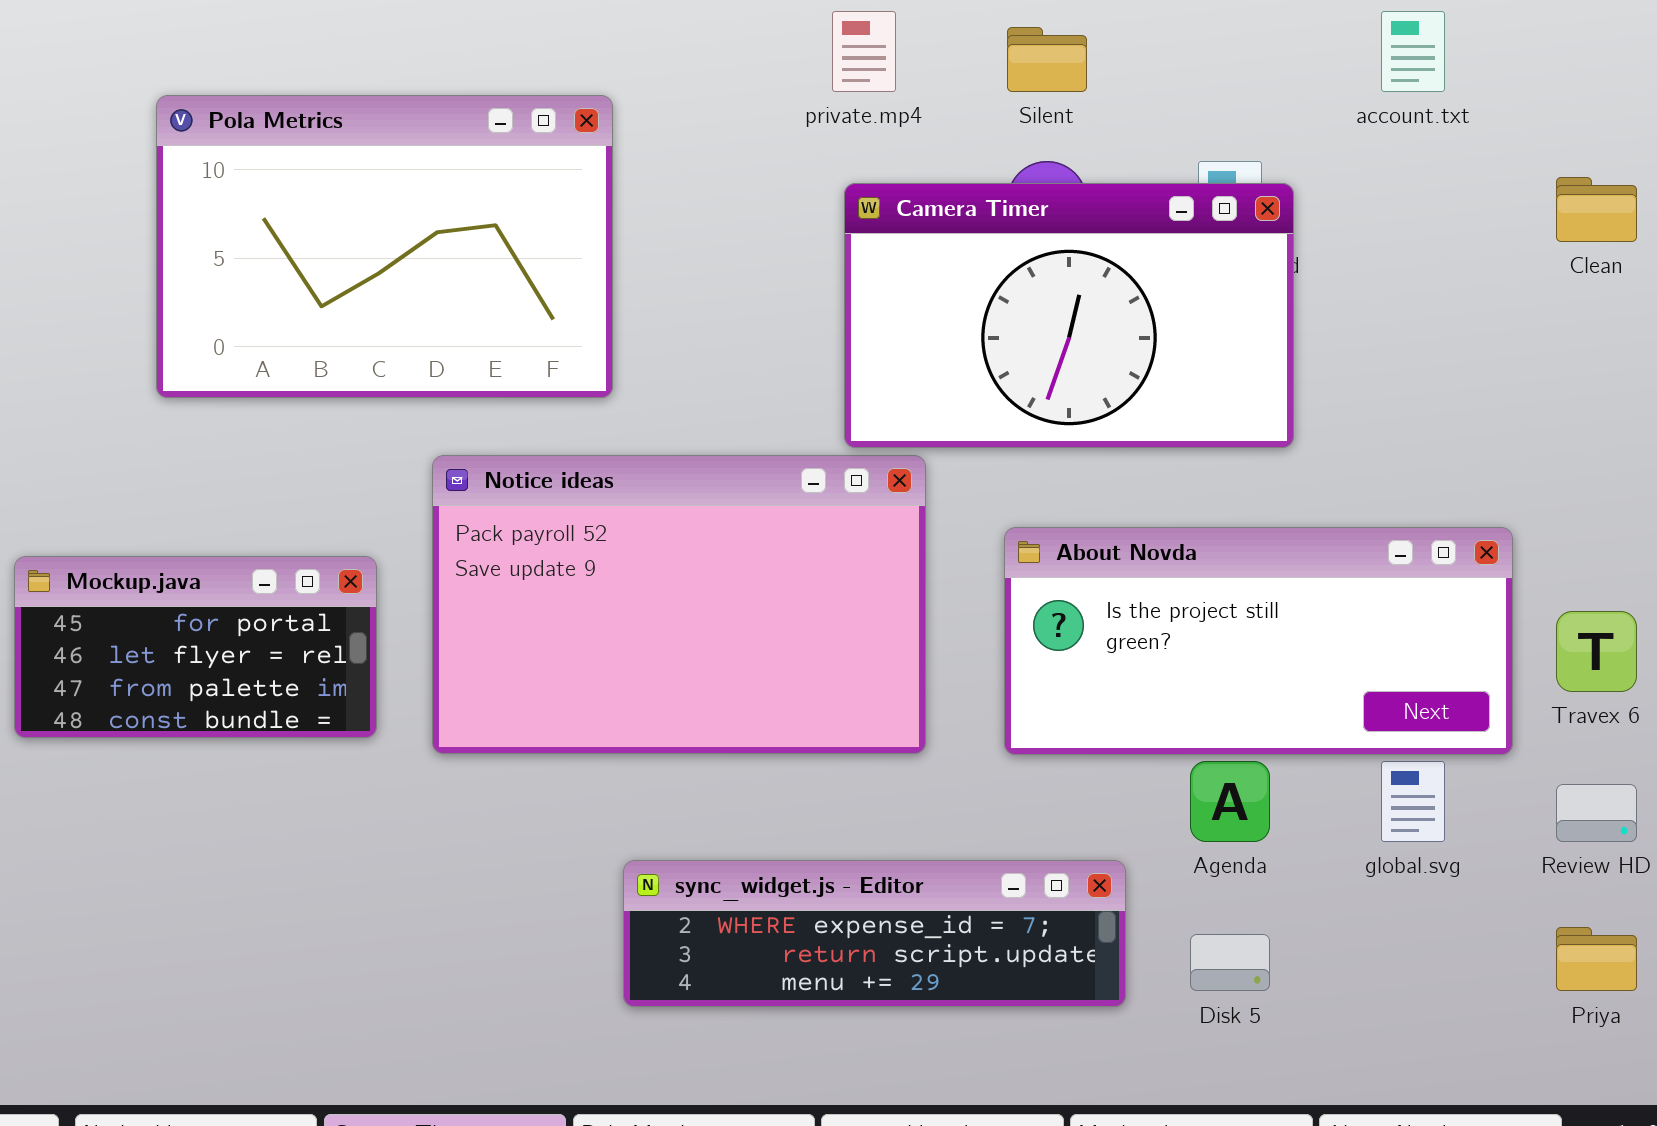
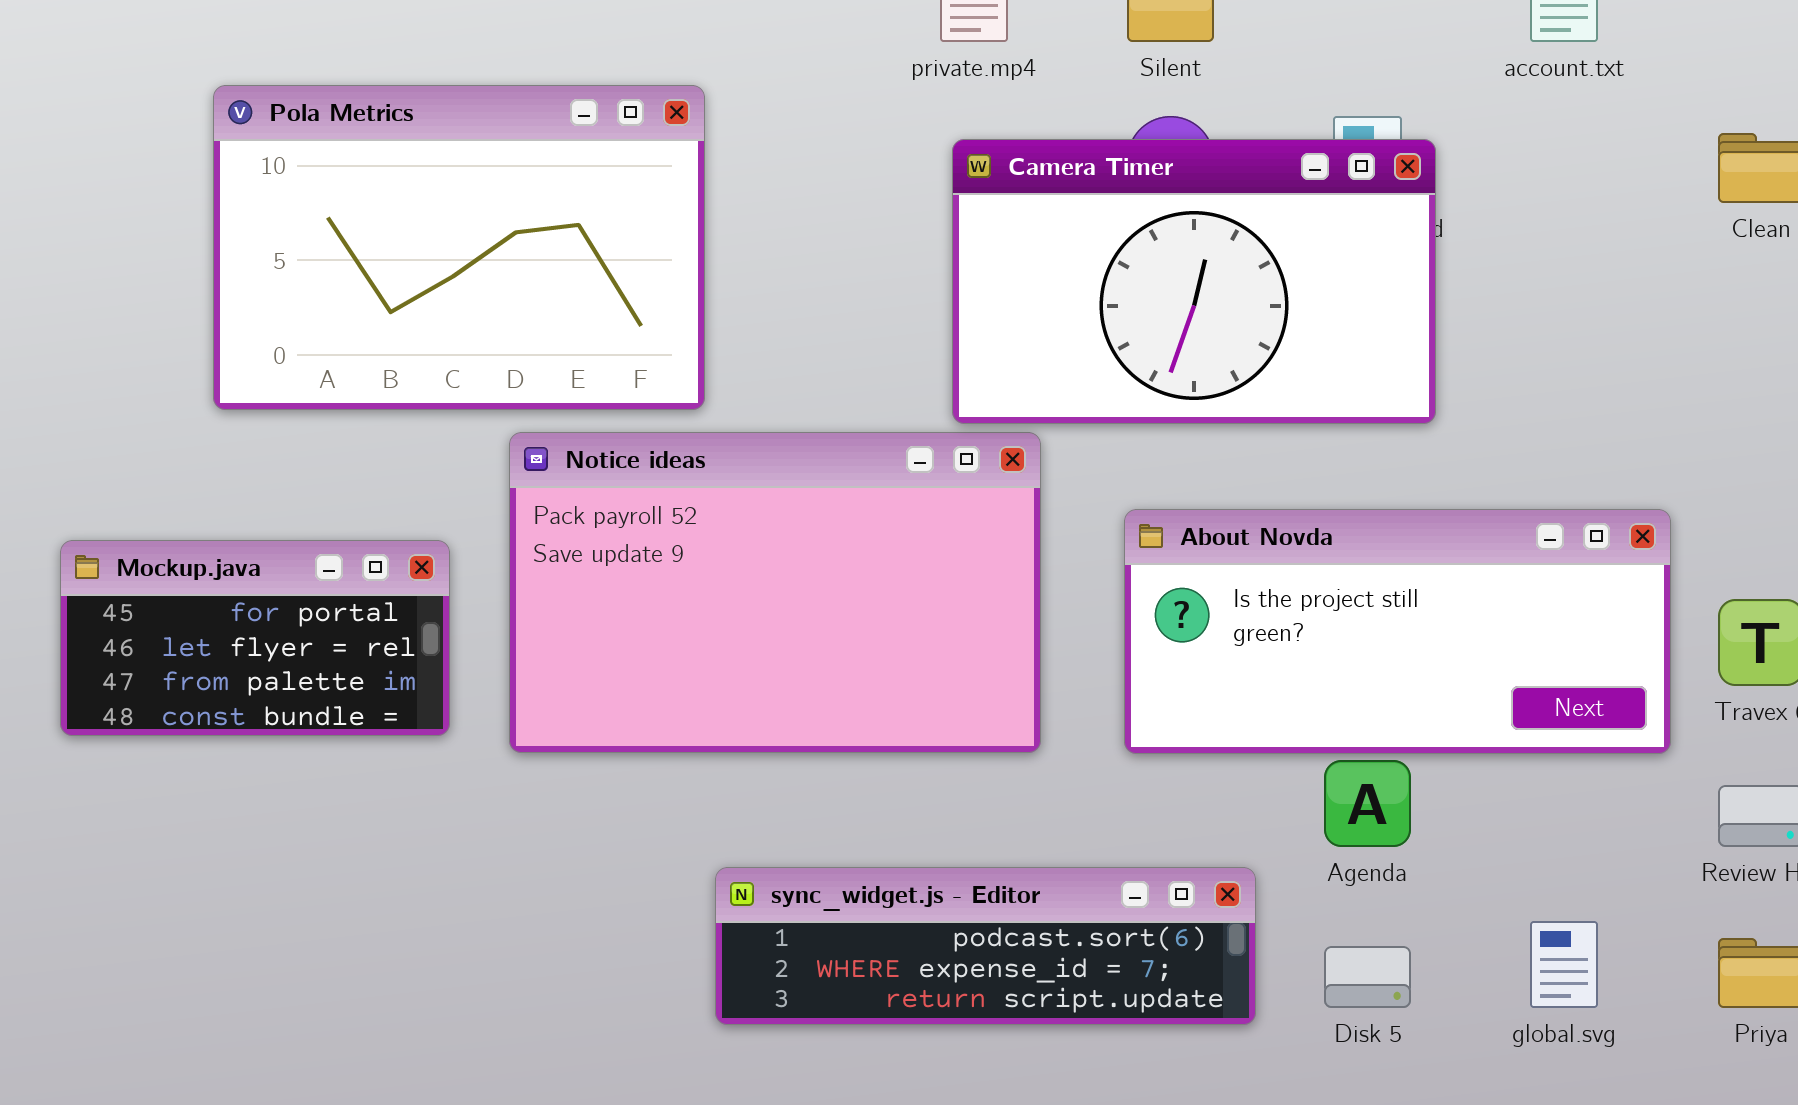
Pola Metrics: [156,95,613,398] -> [213,85,705,410], moved
global.svg: [1381,761,1445,842] -> [1530,921,1598,1008], moved
sync_widget.js - Editor: [623,860,1126,1007] -> [715,867,1256,1025], scrolled up 1 row

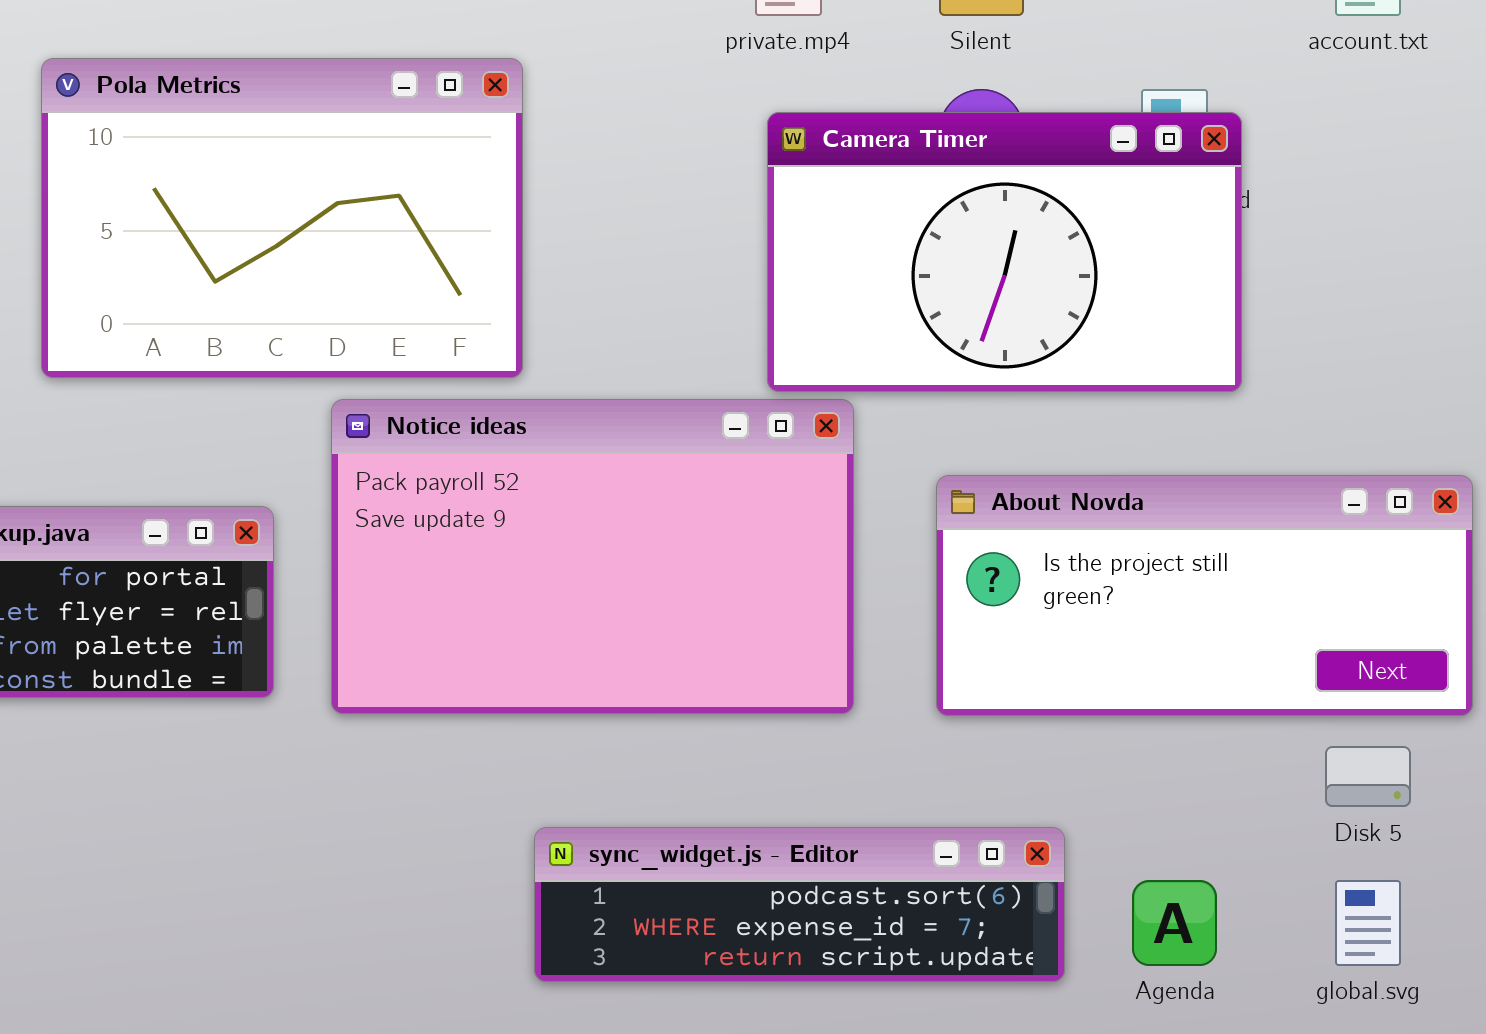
Agenda: [1324,760,1411,847] -> [1132,880,1217,966], moved
Disk 5: [1324,946,1411,1008] -> [1325,746,1411,807], moved

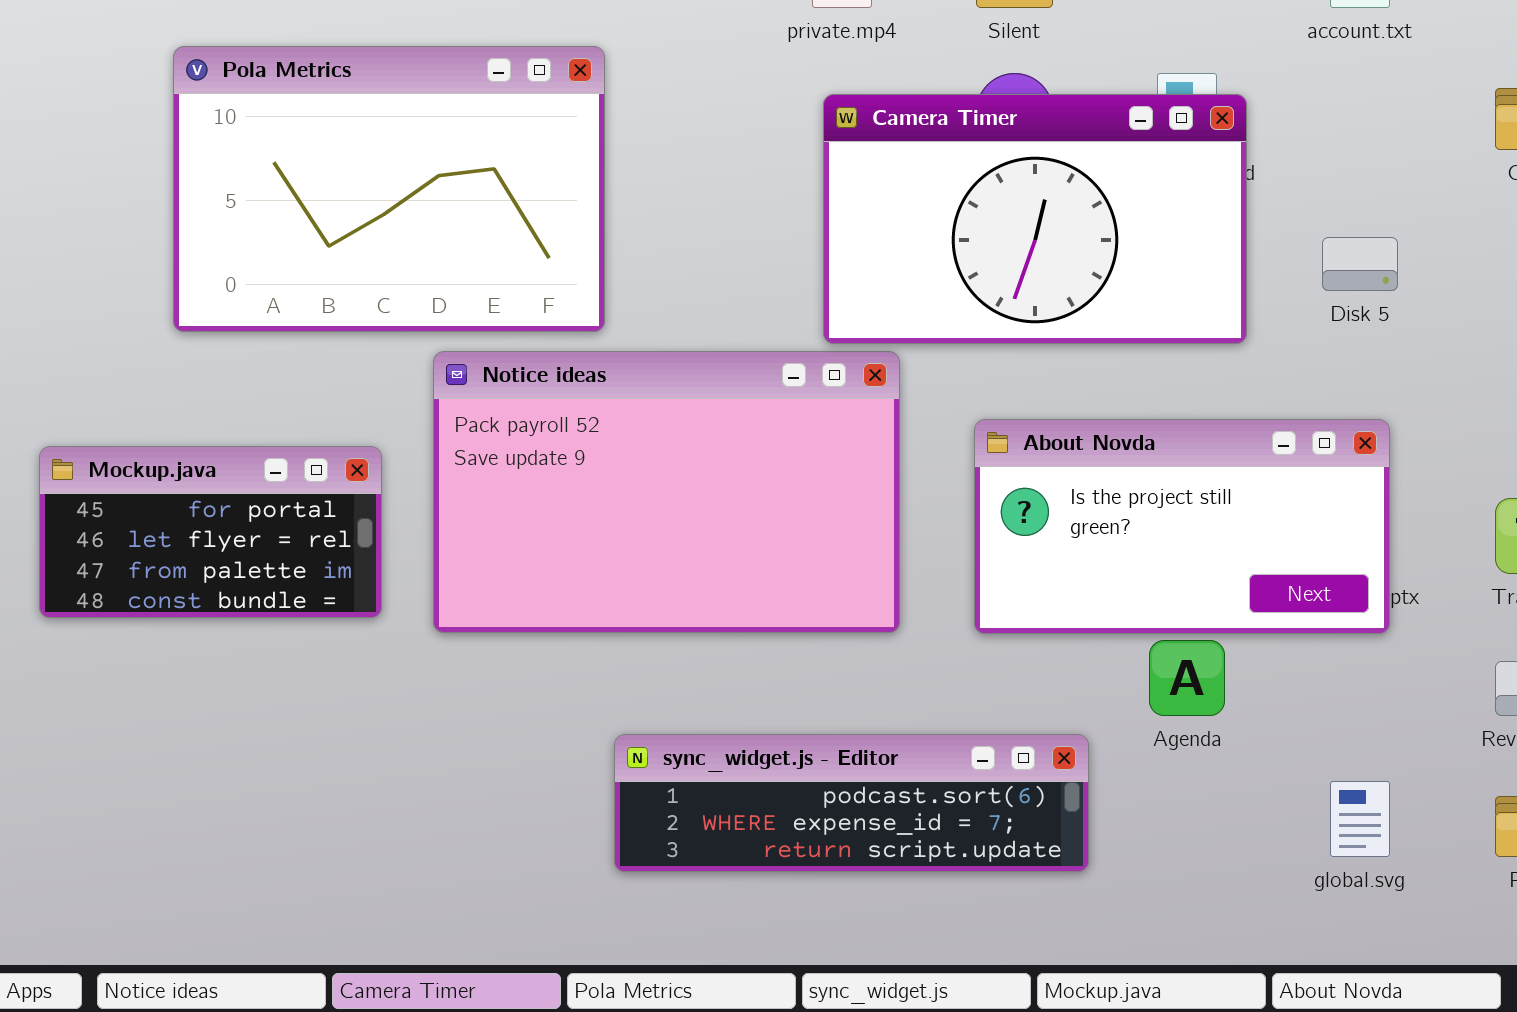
About Novda: [936,475,1473,716] -> [974,419,1390,634], resized
Disk 5: [1325,746,1411,807] -> [1322,237,1398,291], moved
Agenda: [1132,880,1217,966] -> [1149,640,1225,716], moved

